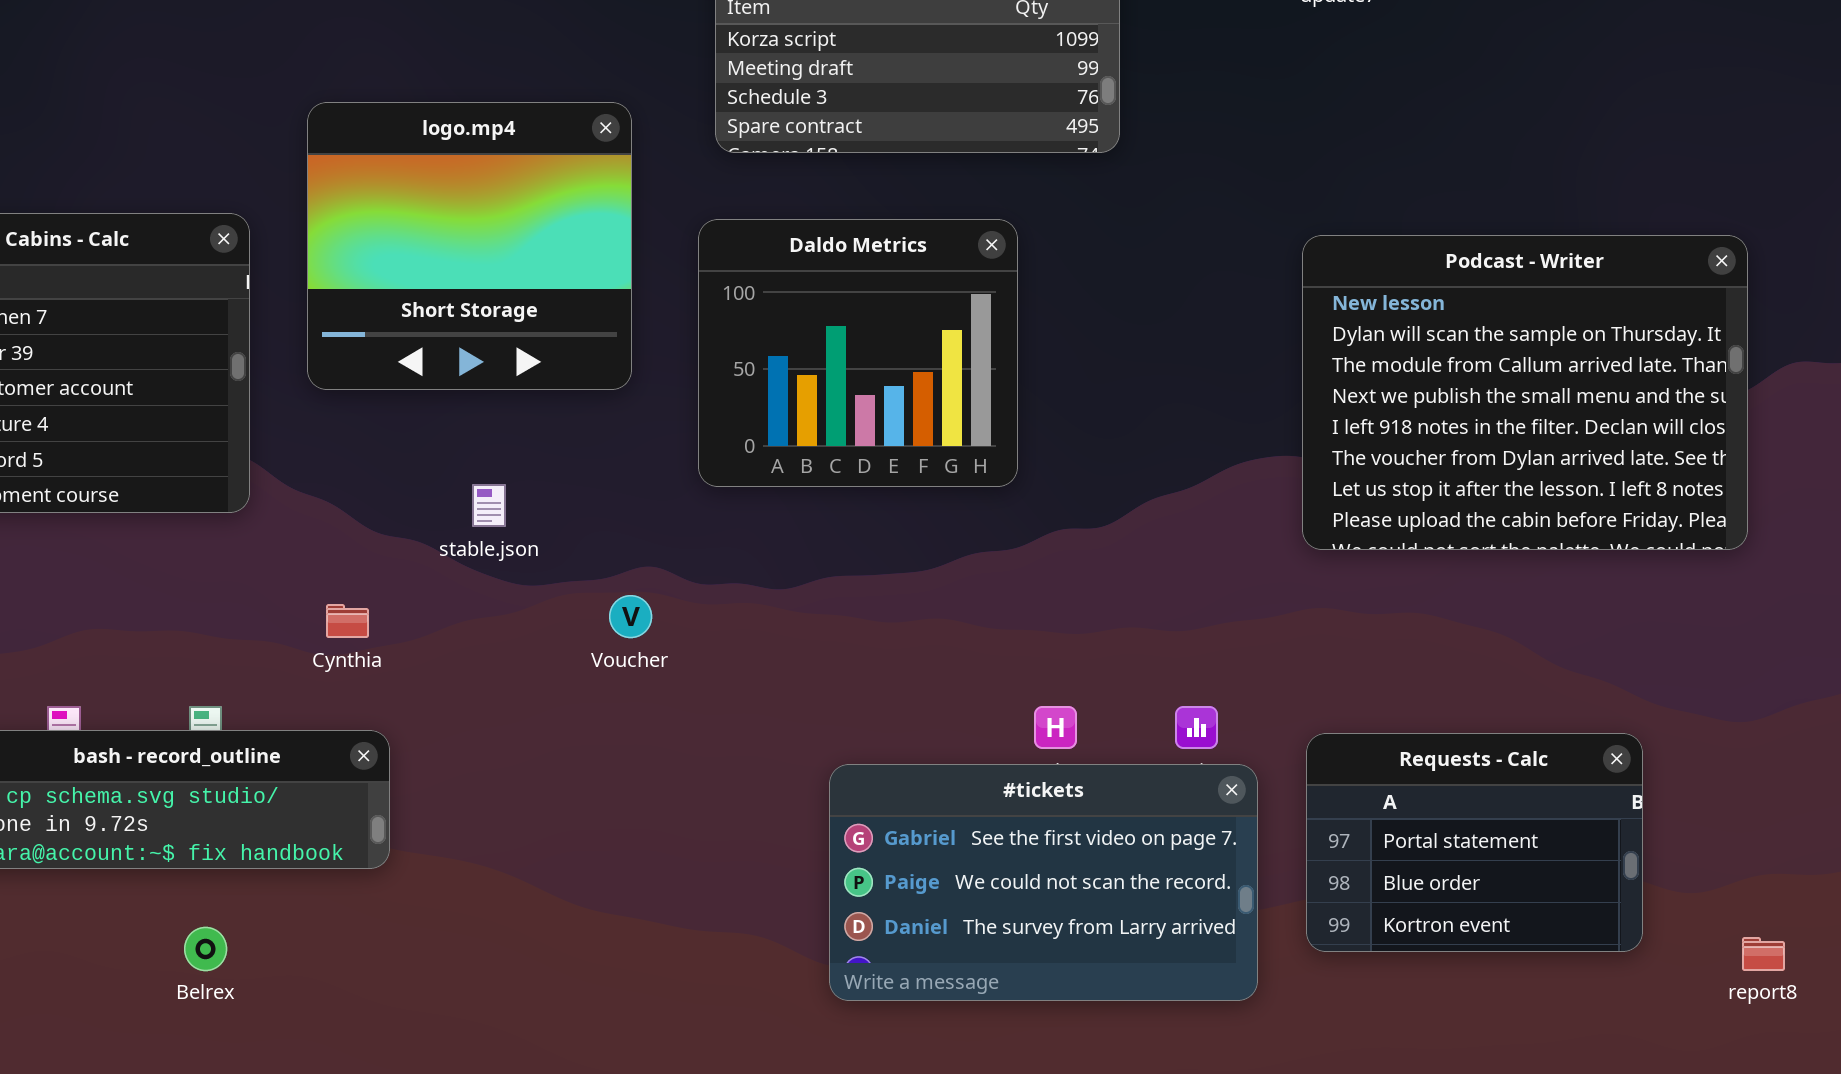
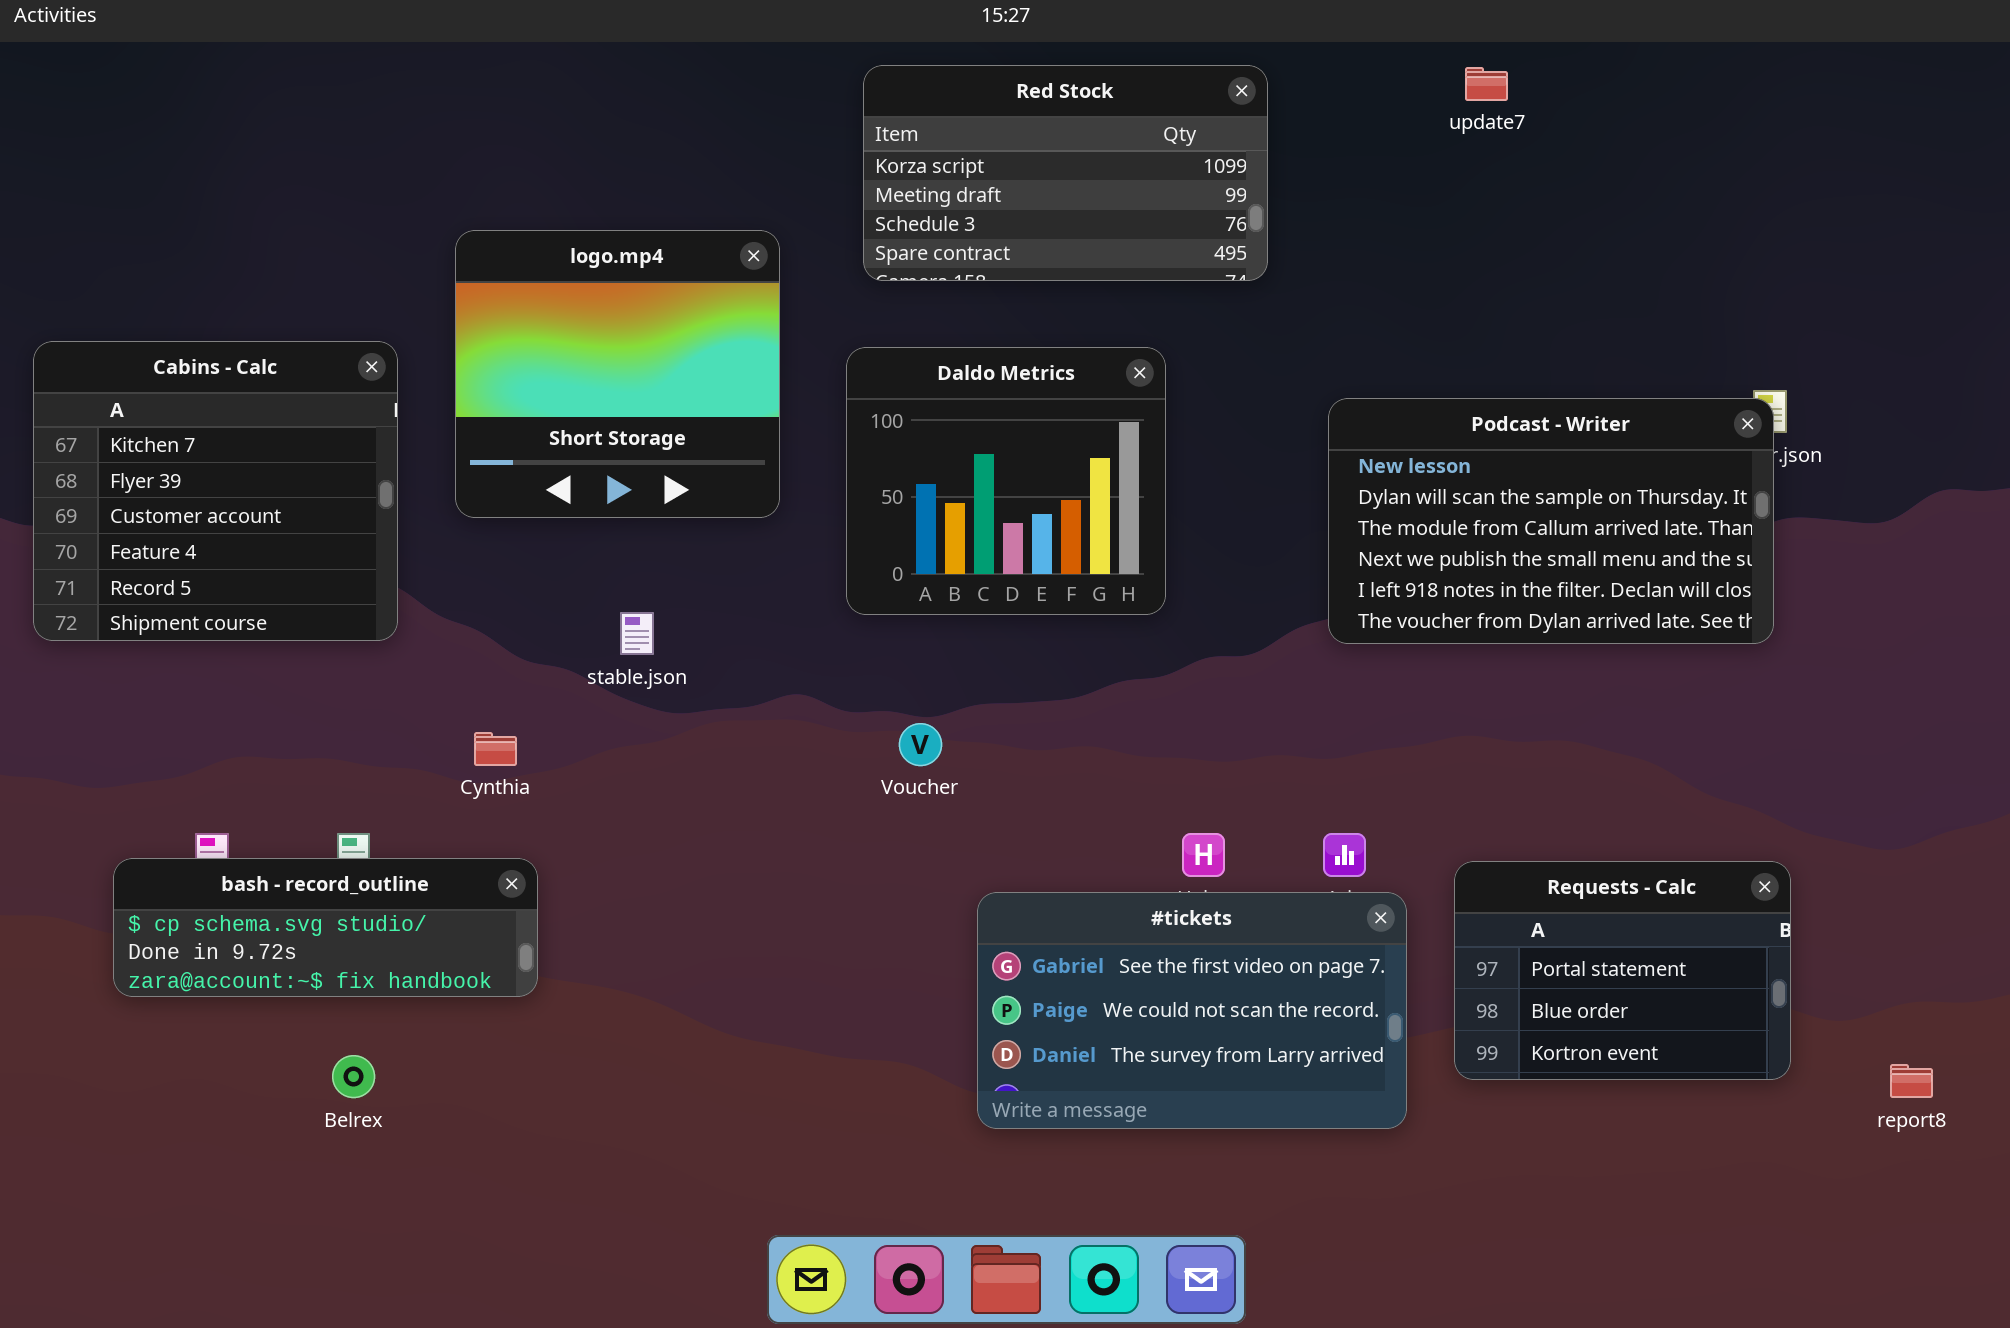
Podcast - Writer: [1302,235,1748,550] -> [1328,398,1774,644], moved, resized
Voucher: [609,595,652,638] -> [899,723,942,766], moved

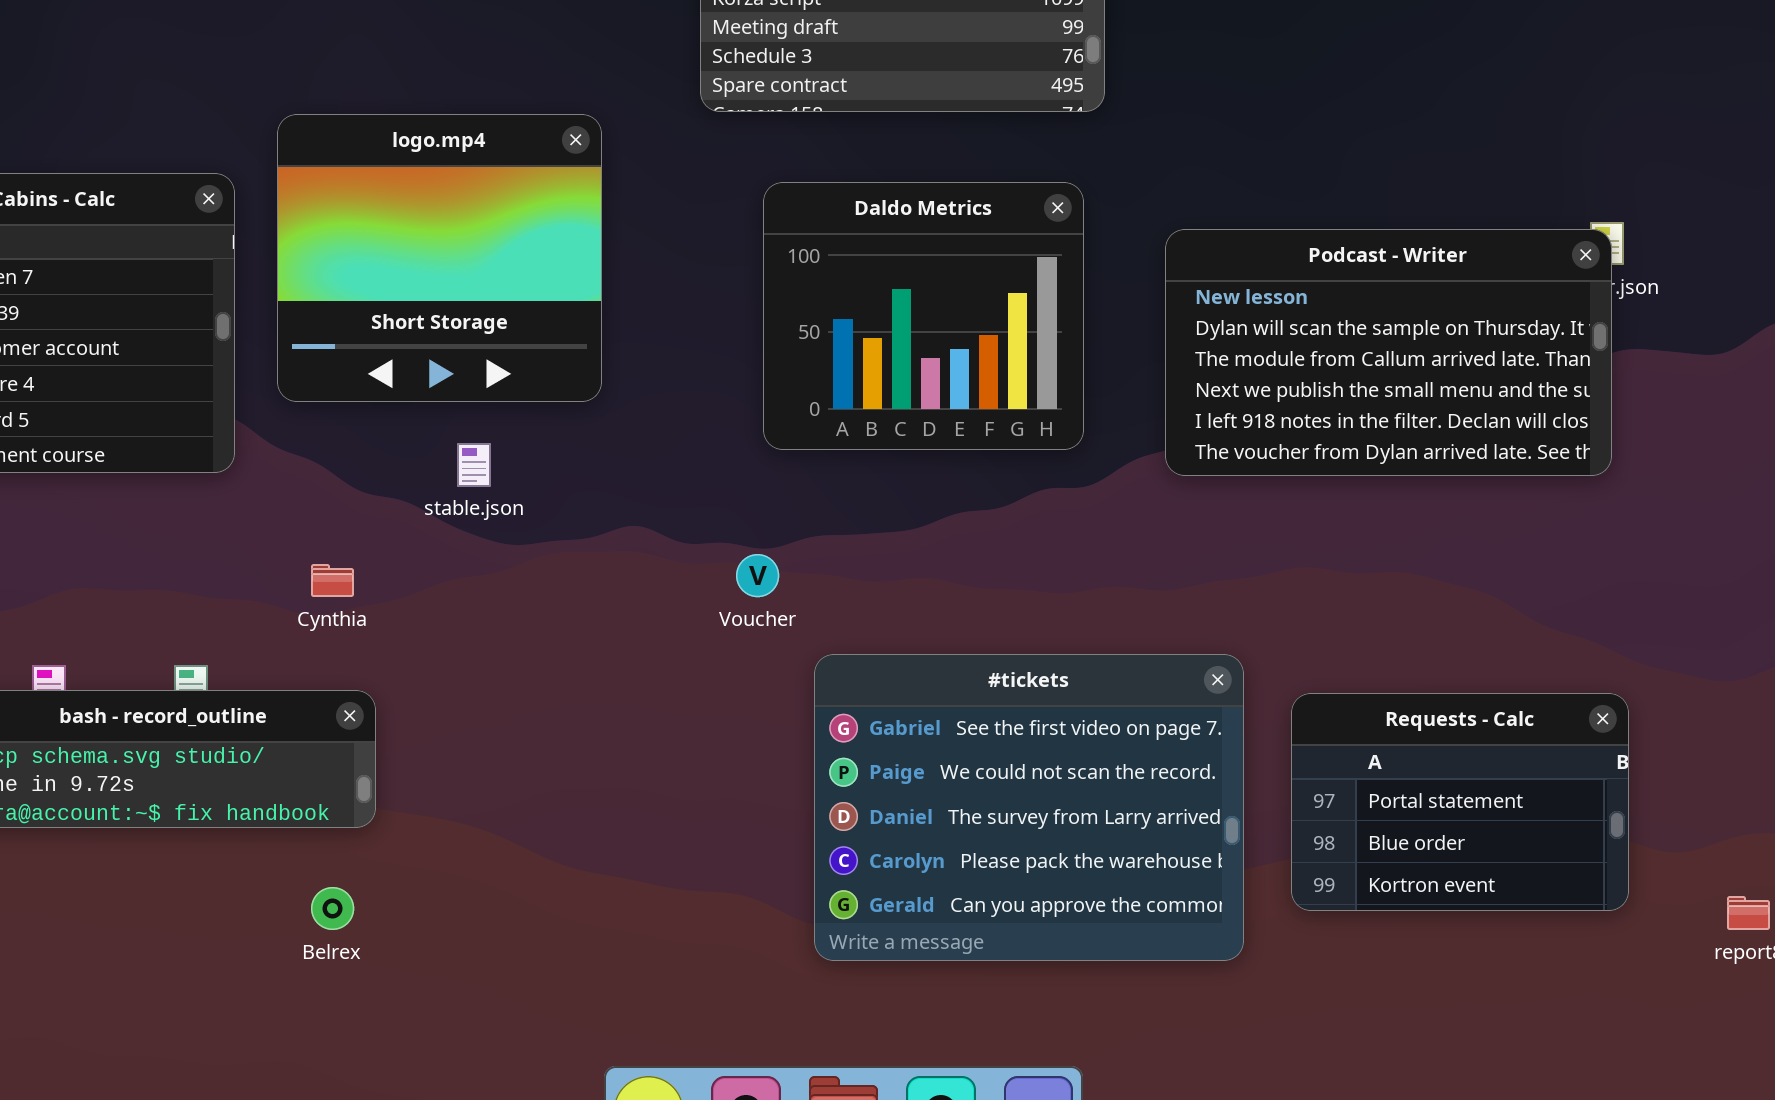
logo.mp4: [455,230,780,518] -> [277,114,602,402], moved
Daldo Metrics: [846,347,1166,615] -> [763,182,1084,450], moved
#tickets: [977,892,1407,1129] -> [814,654,1244,961], resized
Belrex: [332,1055,375,1098] -> [311,887,354,930], moved

